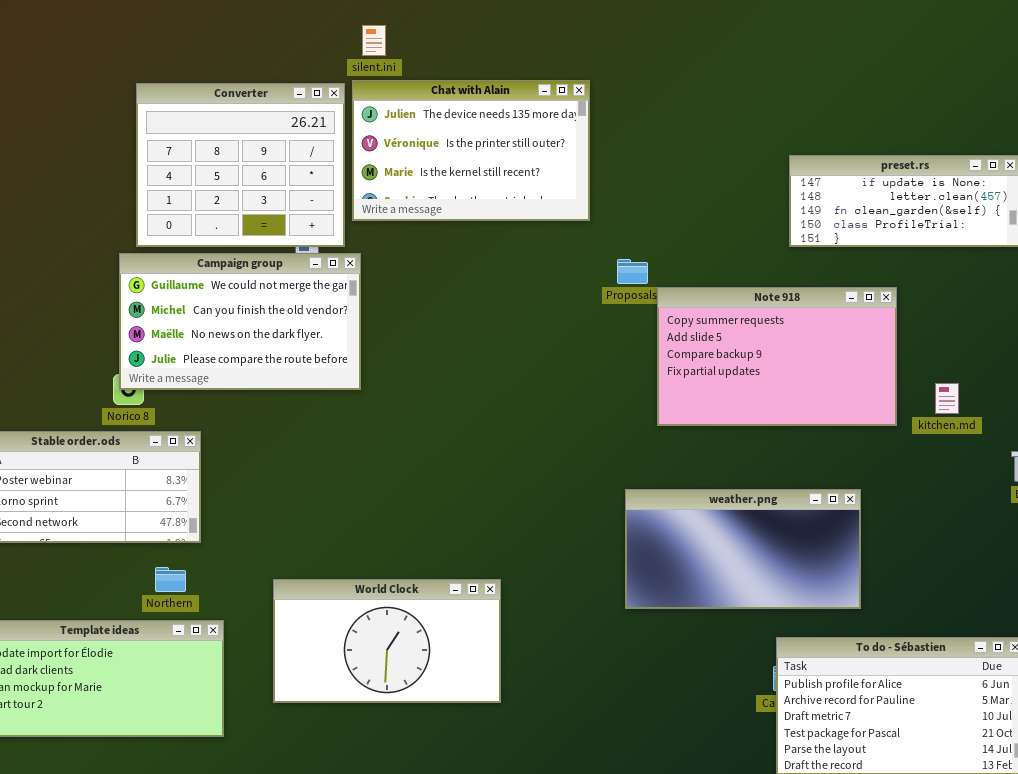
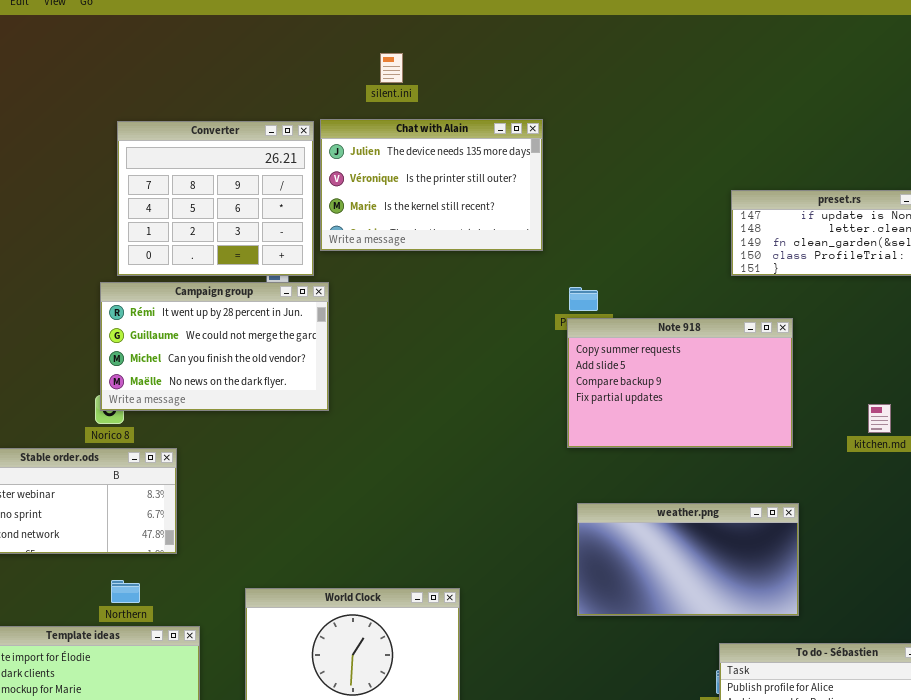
silent.ini: [362,25,386,56] -> [380,53,403,83], moved
Campaign group: [119,253,361,390] -> [100,282,329,411], scrolled up 1 row
Note 918: [657,287,897,426] -> [567,318,793,448], moved
Northern: [155,567,186,592] -> [111,580,140,603], moved

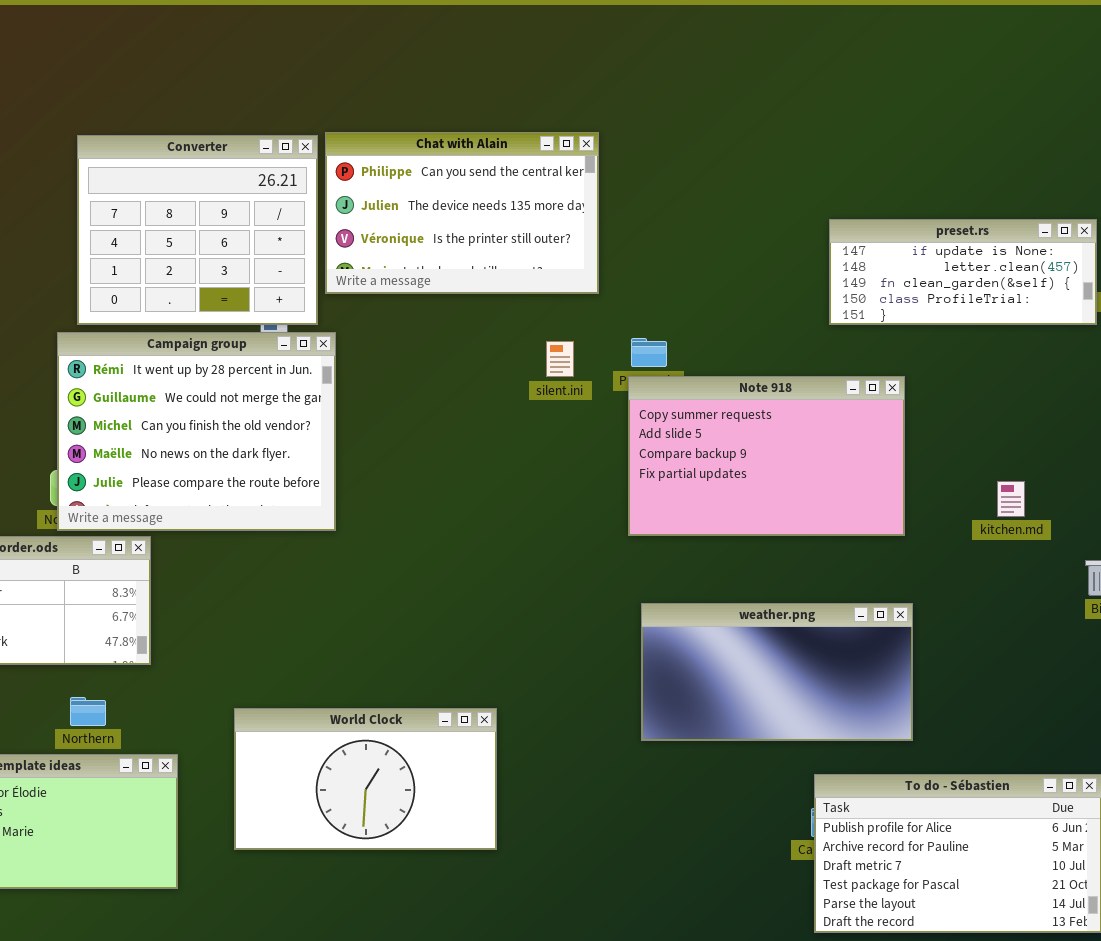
silent.ini: [380,53,403,83] -> [546,341,574,377], moved
Chat with Alain: [320,119,543,251] -> [325,132,599,294], scrolled up 1 row
Campaign group: [100,282,329,411] -> [57,332,336,531], resized

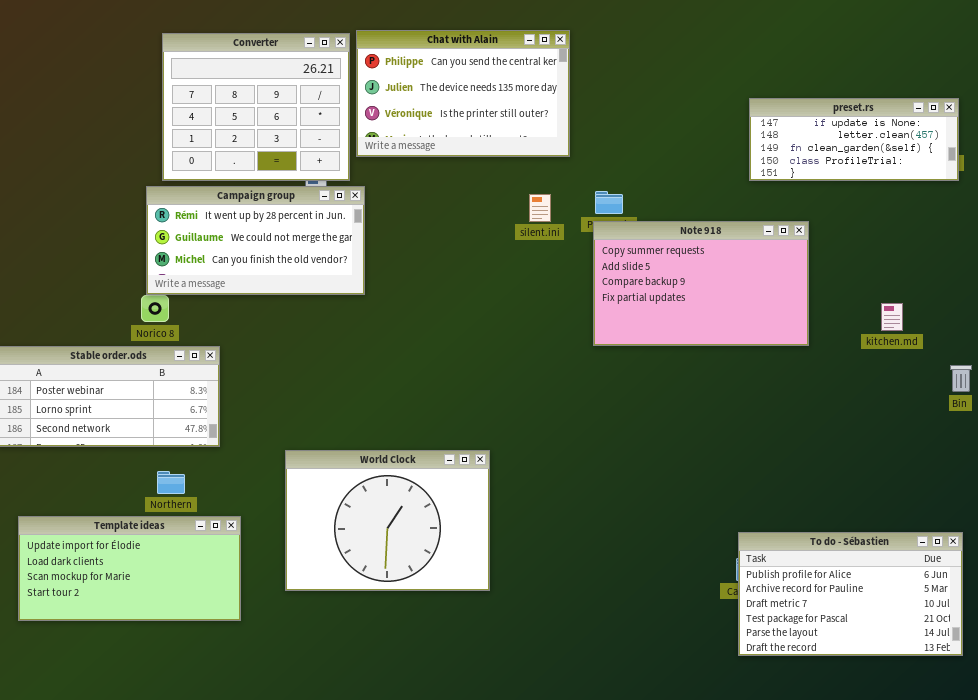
Campaign group: [57,332,336,531] -> [146,186,365,295], resized
weather.png: [641,603,913,741] -> none, closed
World Clock: [234,708,497,850] -> [285,450,490,591], resized

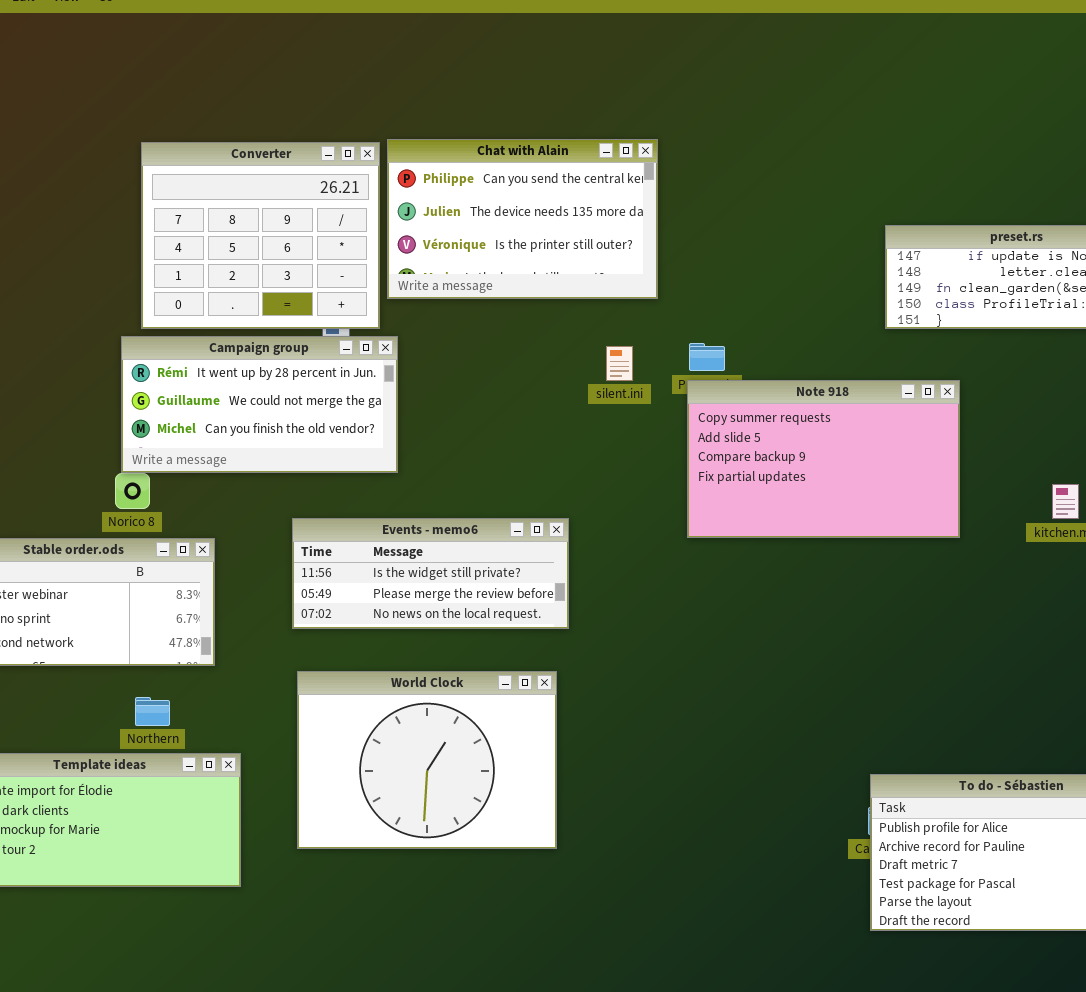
Events - memo6: none -> [292,518,569,629], opened

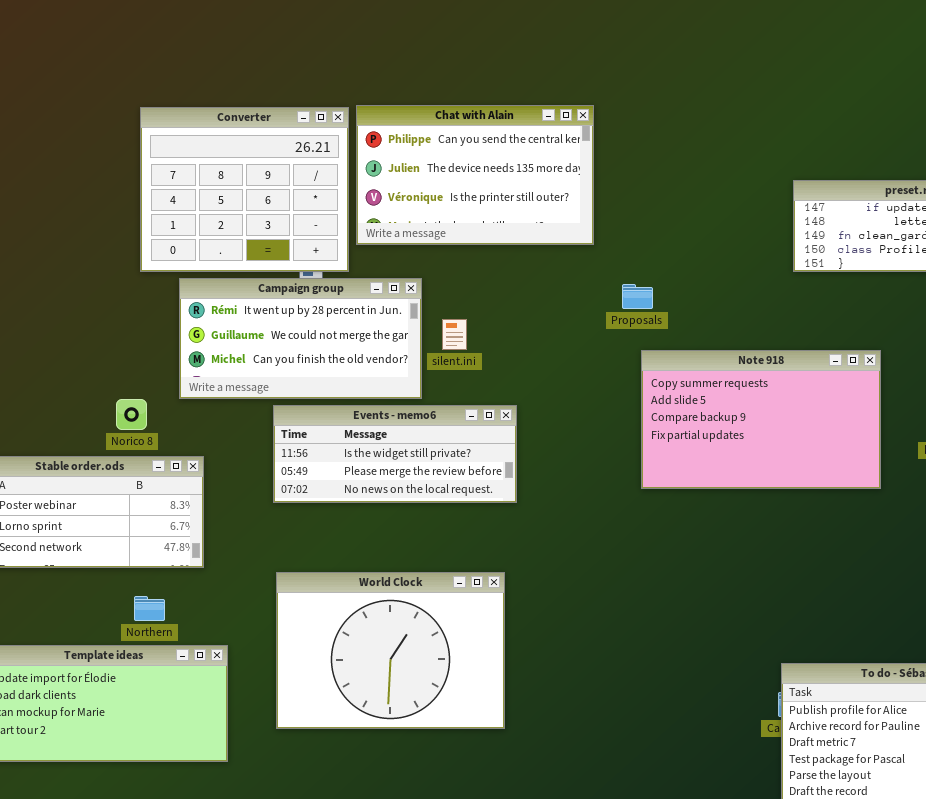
Campaign group: [121,336,398,473] -> [179,278,422,399], moved
silent.ini: [606,346,633,381] -> [442,319,467,350], moved
Note 918: [687,380,960,538] -> [641,350,881,489], moved
Events - memo6: [292,518,569,629] -> [273,405,517,503], moved

